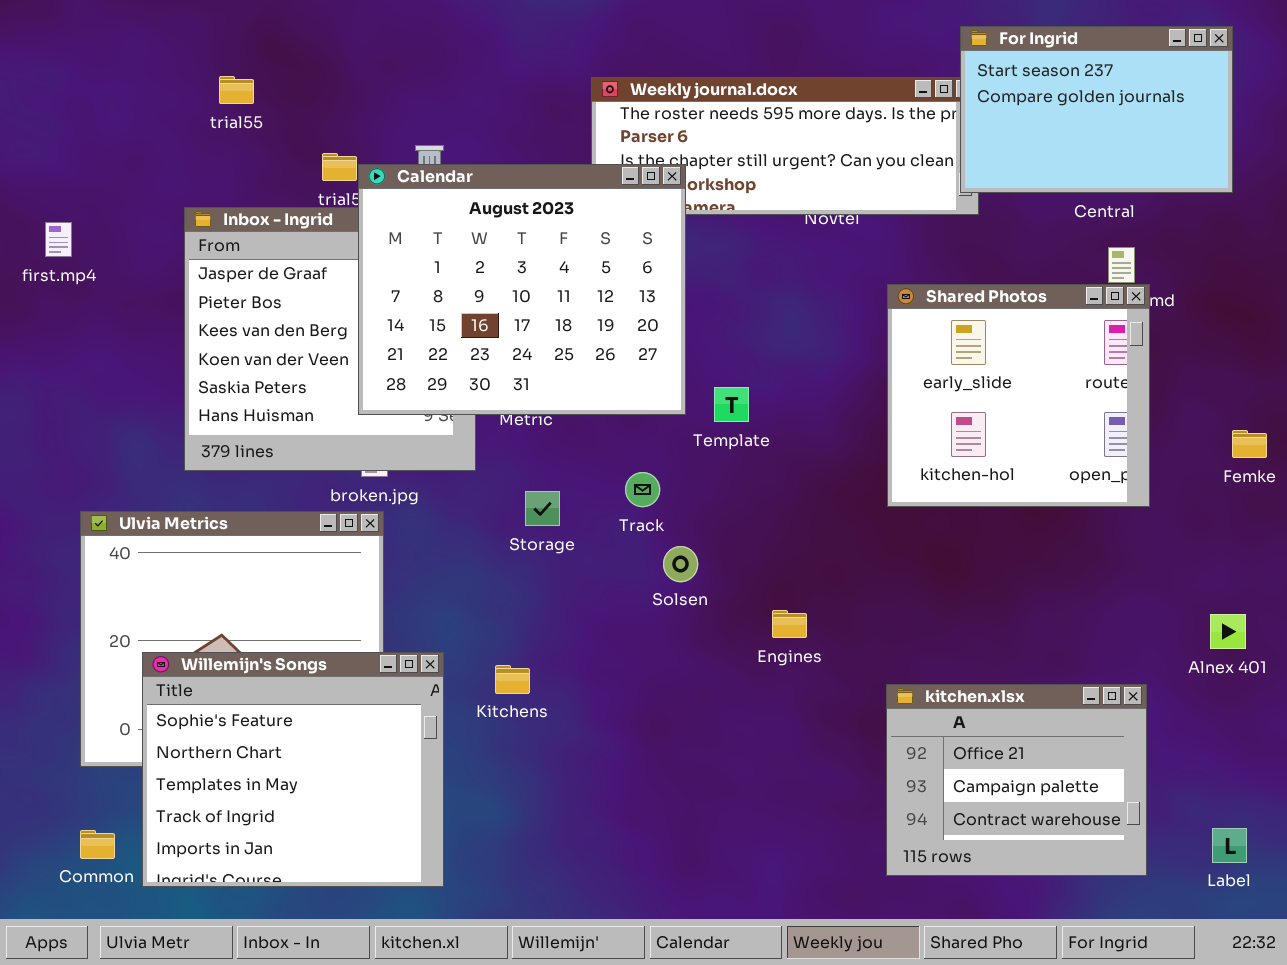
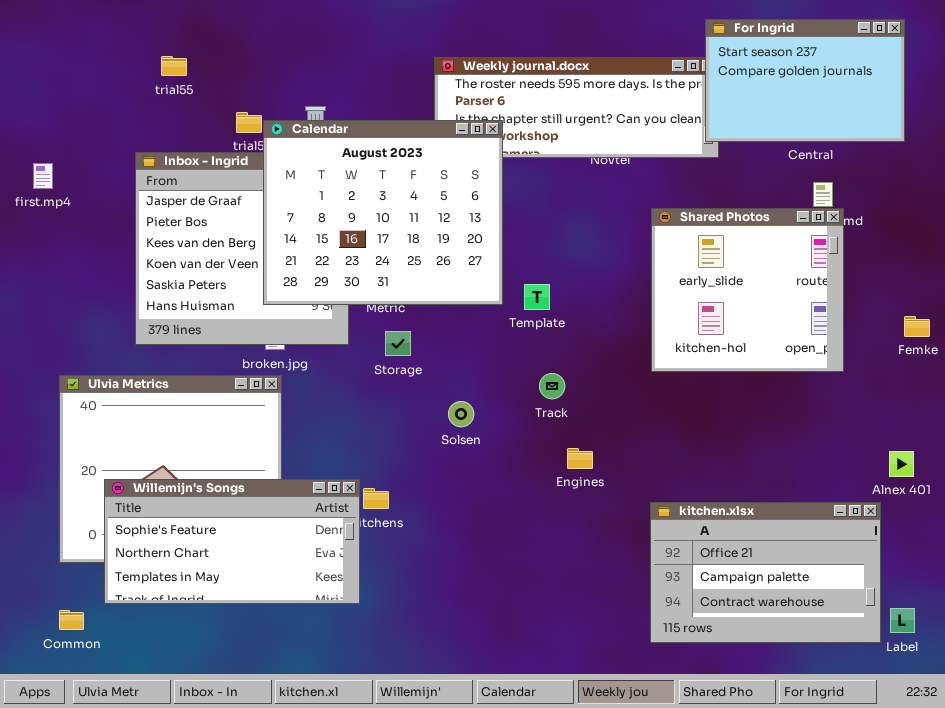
Track: [625,472,660,507] -> [539,373,565,399], moved
Storage: [525,491,560,526] -> [385,331,411,356], moved
Solsen: [663,546,698,582] -> [448,401,474,427], moved
Willemijn's Songs: [142,652,444,887] -> [104,479,360,604], resized
kitchen.xlsx: [886,684,1147,876] -> [650,502,881,643], resized

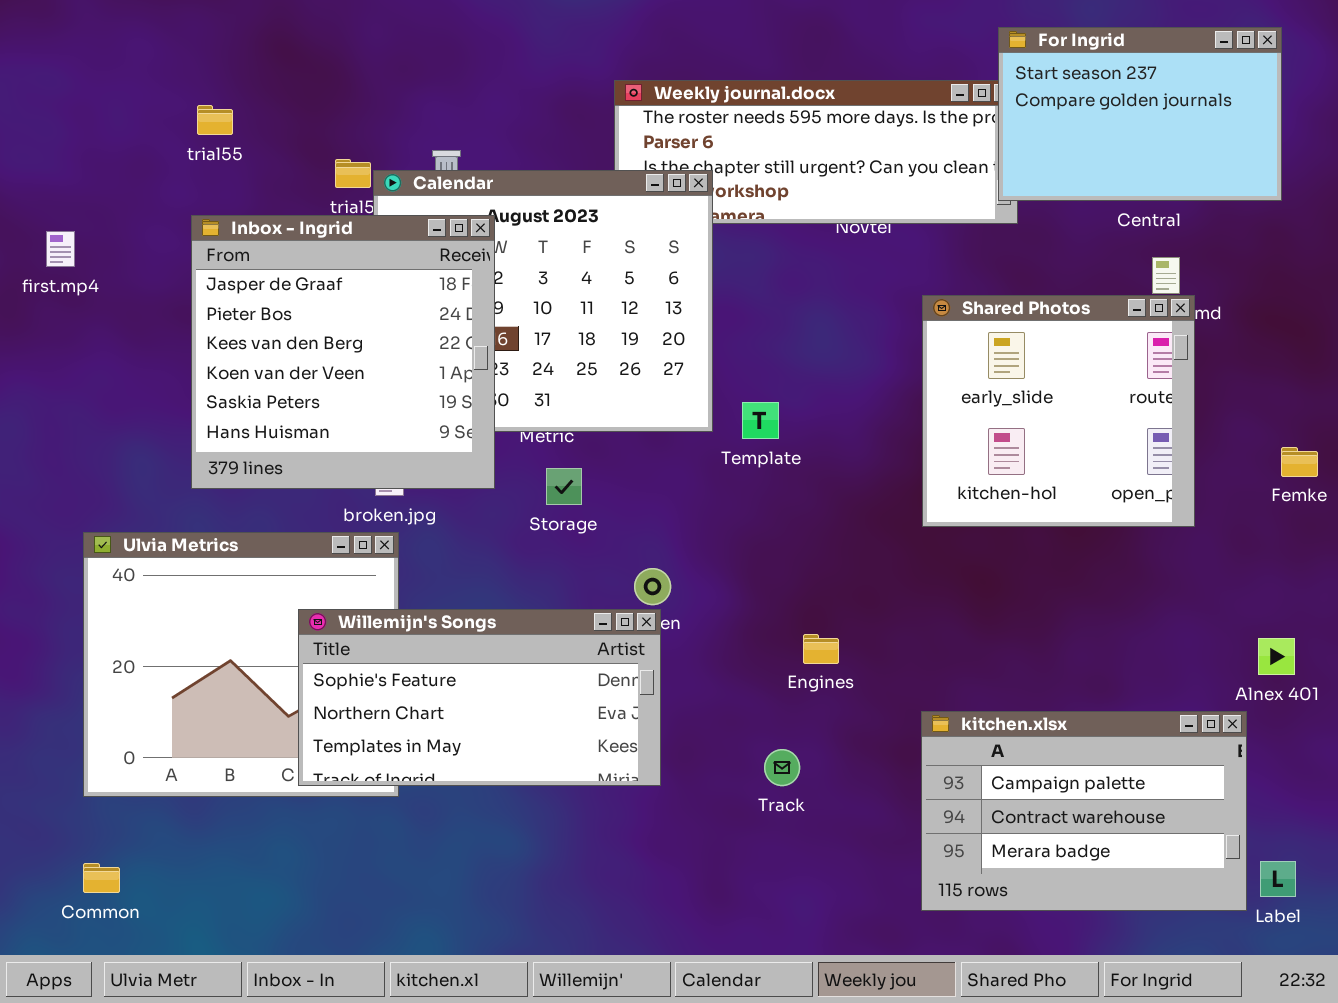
trial55: [161,56,187,76] -> [197,105,233,135], moved
Inbox - Ingrid: [135,152,349,345] -> [191,215,495,489], raised
Track: [539,373,565,399] -> [764,749,800,786], moved
Willemijn's Songs: [104,479,360,604] -> [298,609,661,786], moved
kitchen.xlsx: [650,502,881,643] -> [921,711,1247,911], scrolled down 1 row

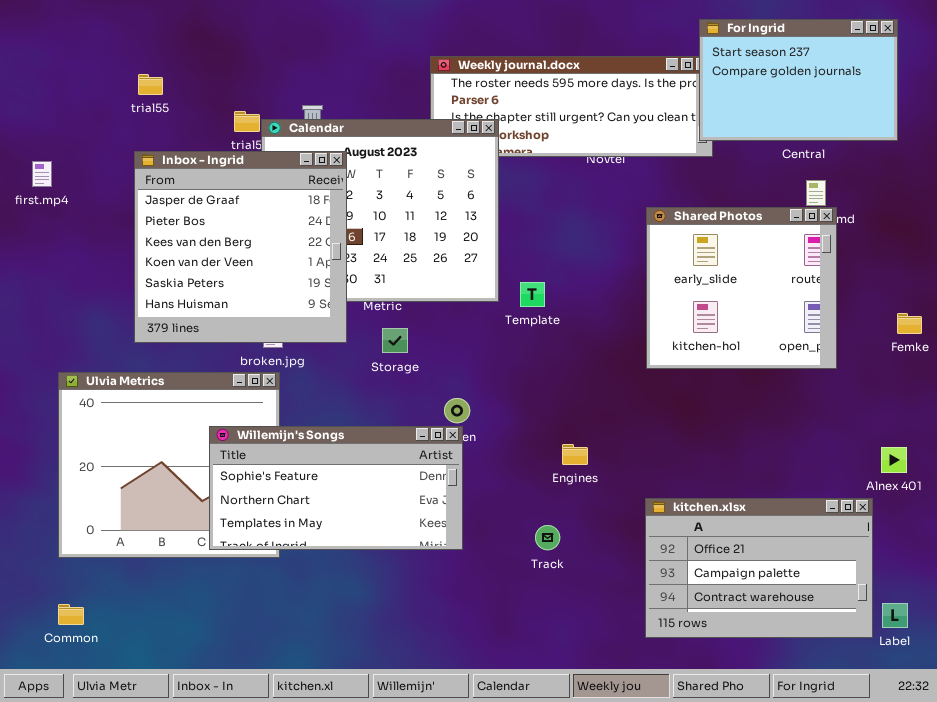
kitchen.xlsx: [921,711,1247,911] -> [645,498,873,638], scrolled up 1 row

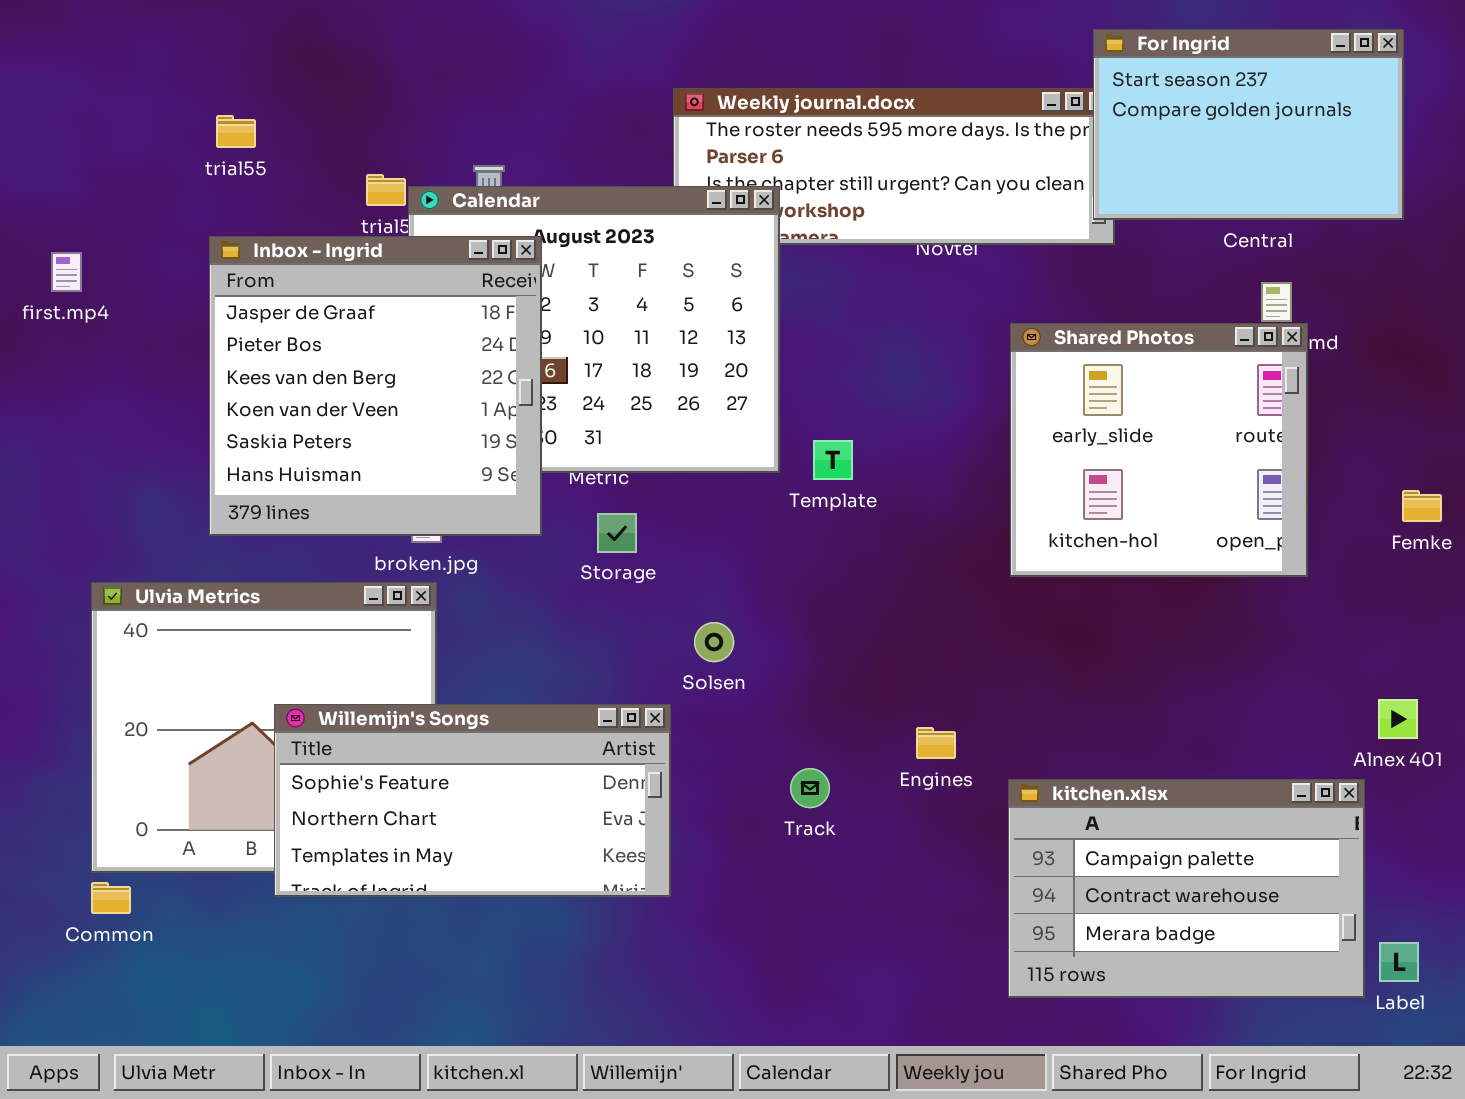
Willemijn's Songs: [209,426,463,550] -> [274,704,671,897], moved
Engines: [562,444,588,465] -> [916,727,956,759], moved
kitchen.xlsx: [645,498,873,638] -> [1008,779,1365,998], scrolled down 1 row
Track: [535,525,560,550] -> [790,768,830,808], moved
Common: [58,604,84,625] -> [91,882,131,914], moved

